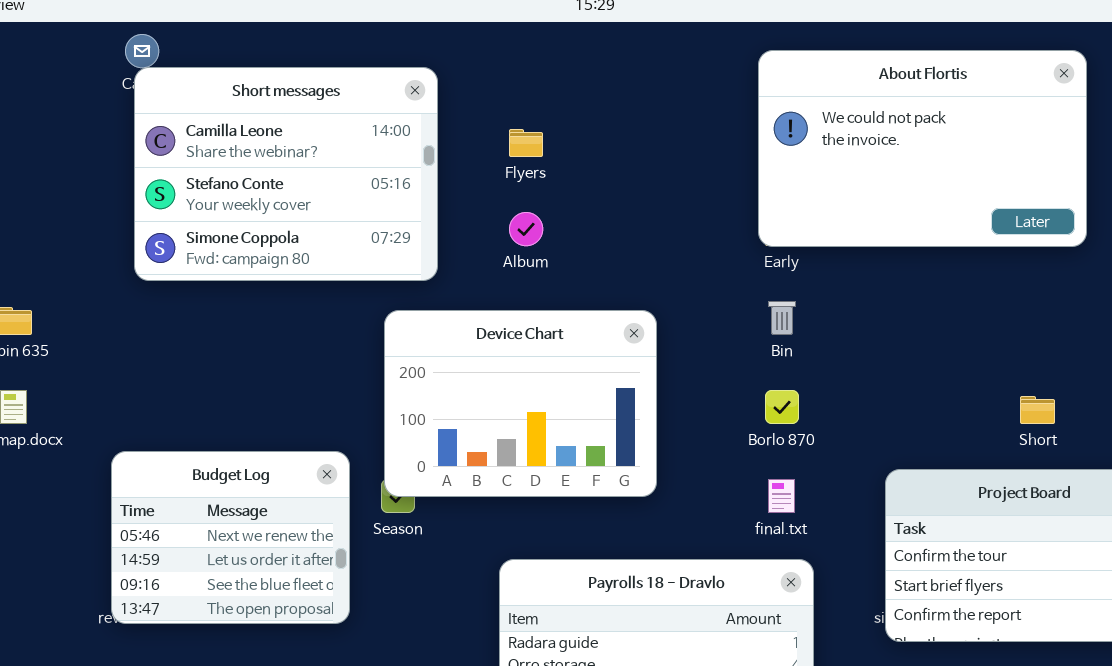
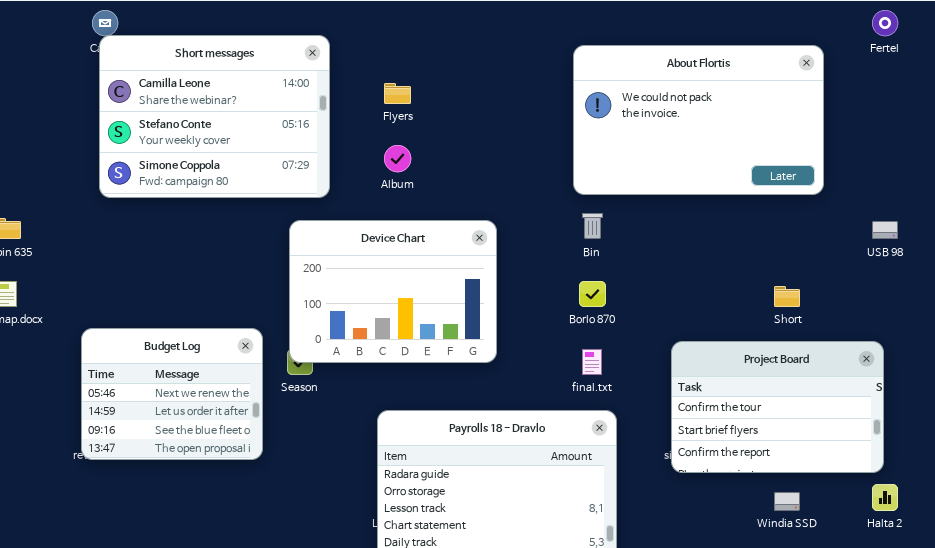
About Flortis: [758,50,1087,247] -> [573,45,824,195], moved

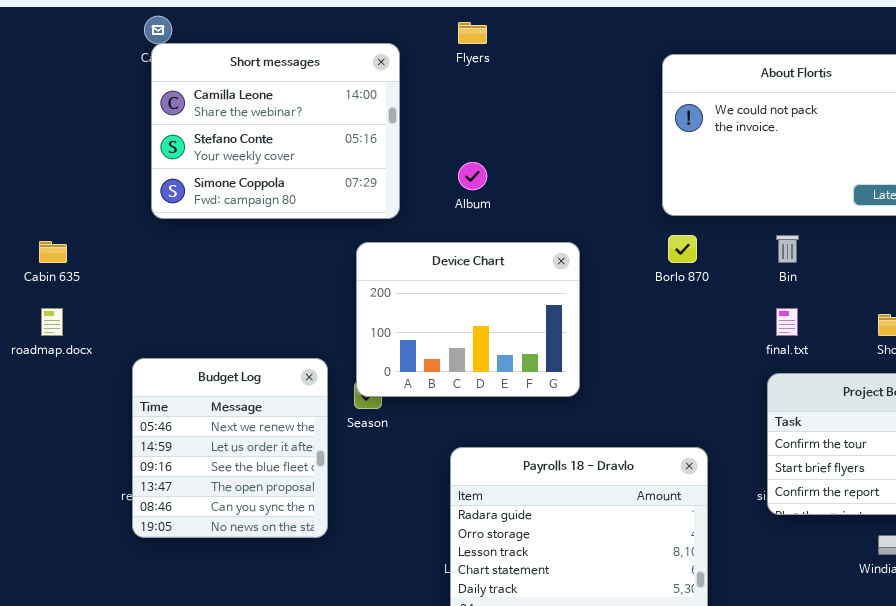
Flyers: [384,83,411,104] -> [458,22,487,44], moved
Bin: [582,213,603,239] -> [776,235,799,263], moved
Borlo 870: [579,281,606,307] -> [668,235,697,263], moved
Budget Log: [81,328,263,460] -> [132,358,328,538], resized
final.txt: [582,349,602,375] -> [776,308,798,336], moved

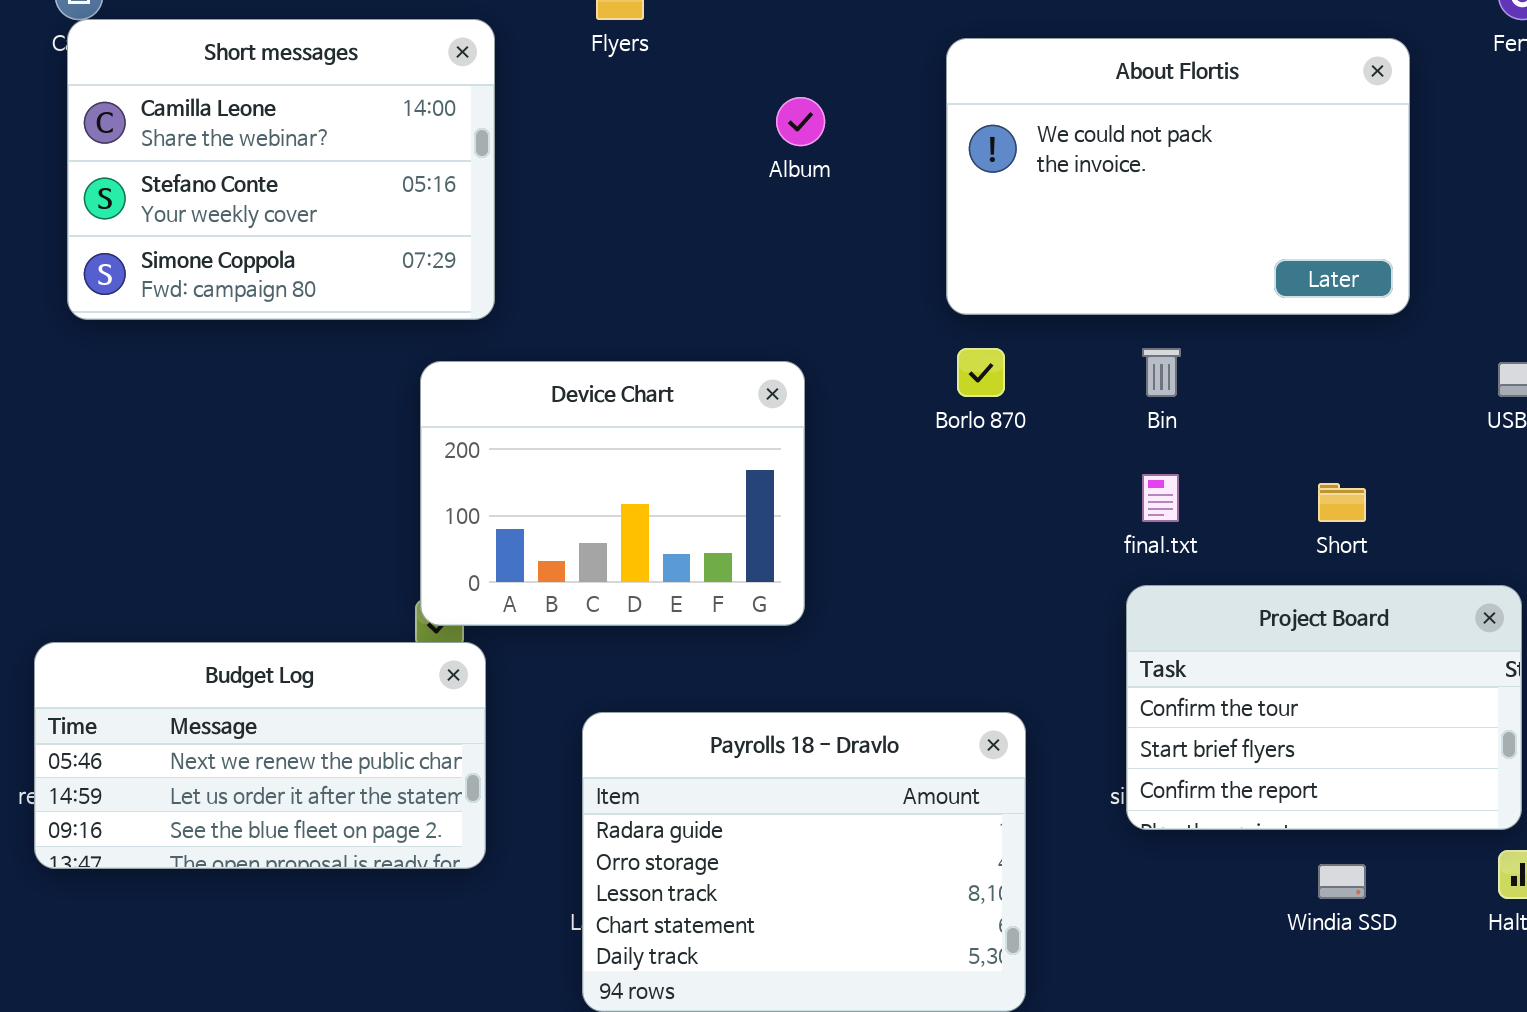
Album: [458,162,487,190] -> [776,97,825,146], moved
Budget Log: [132,358,328,538] -> [34,642,486,869], resized

